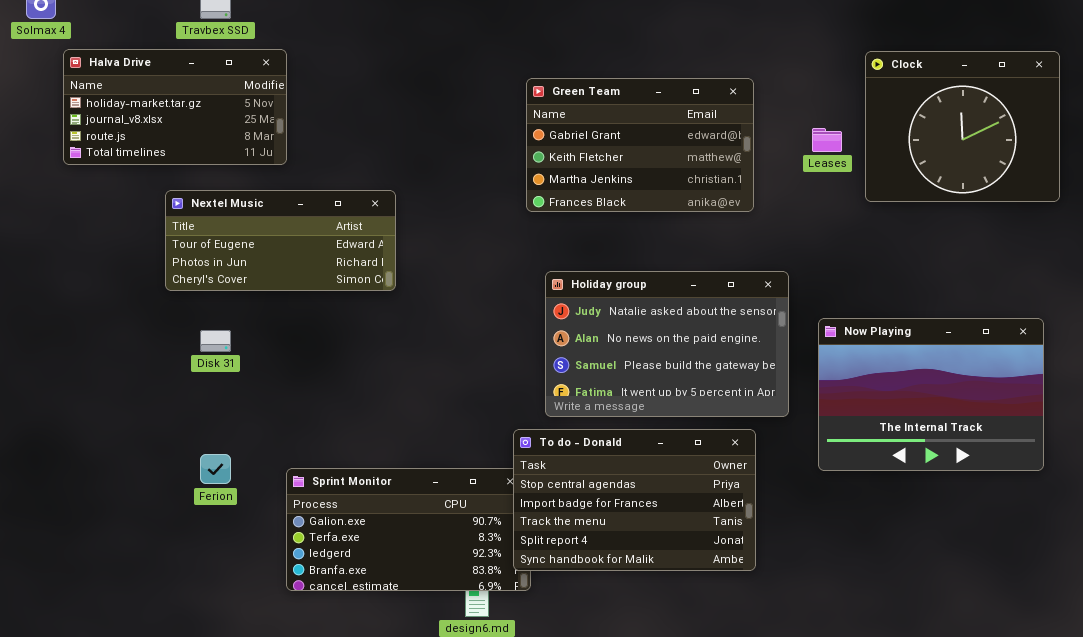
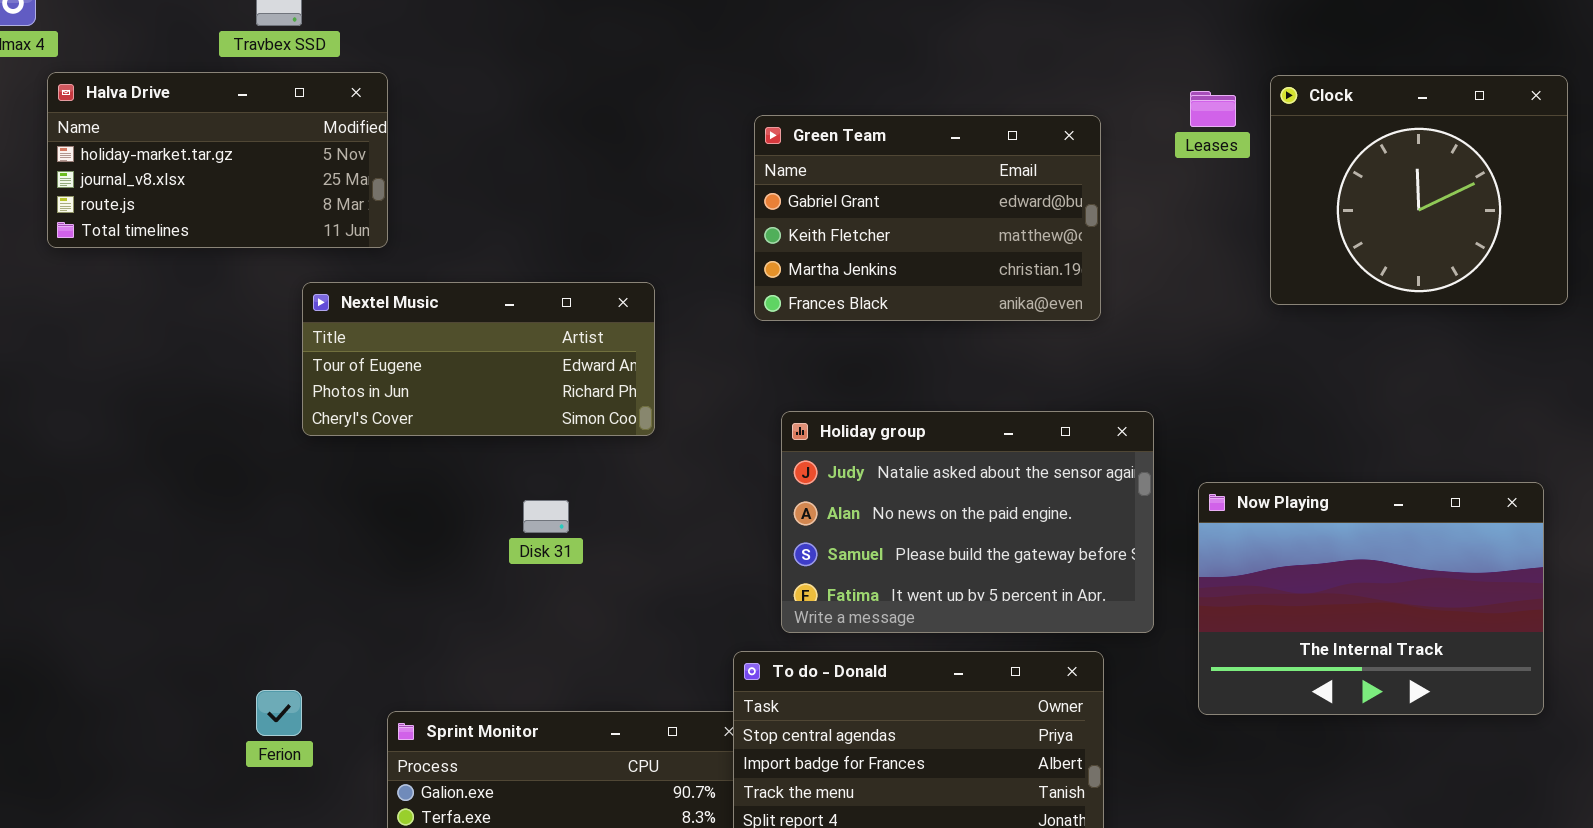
Leases: [812,128,842,152] -> [1190,91,1236,127], moved
Nextel Music: [165,190,396,291] -> [302,282,655,436], moved
Disk 31: [200,330,231,352] -> [523,500,569,533], moved

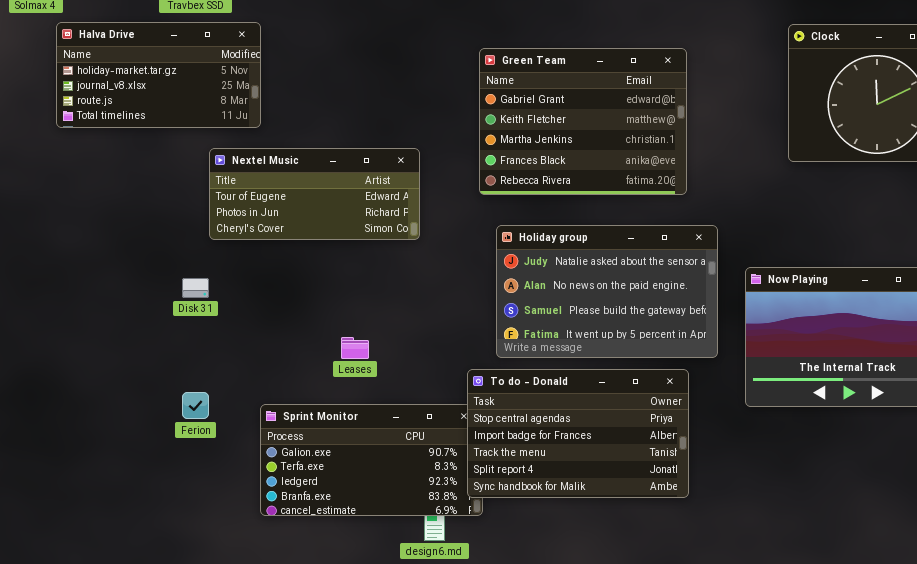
Leases: [1190,91,1236,127] -> [341,337,369,359], moved
Green Team: [754,115,1101,321] -> [479,48,687,195], resized
Disk 31: [523,500,569,533] -> [182,278,209,298], moved

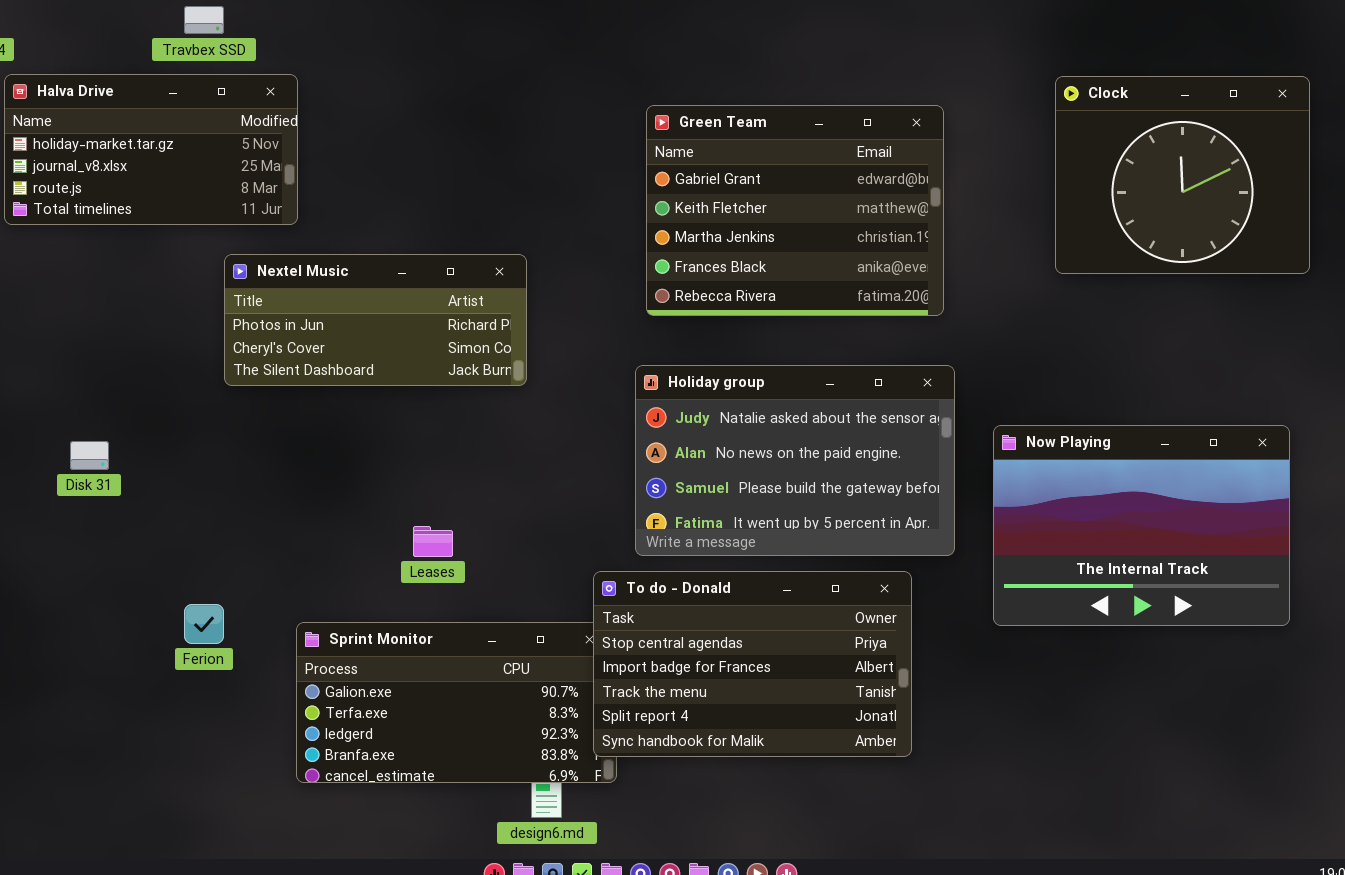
Green Team: [479,48,687,195] -> [646,105,944,316], moved
Nextel Music: [209,148,420,240] -> [224,254,527,386], scrolled down 1 row
Disk 31: [182,278,209,298] -> [70,441,109,470], moved

